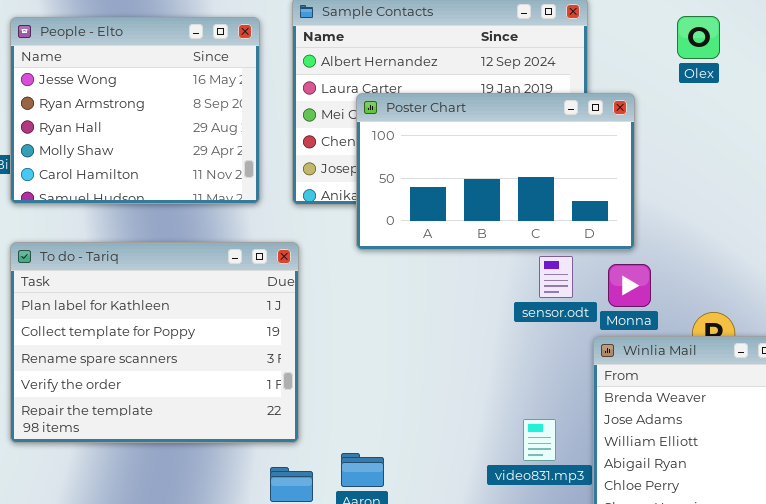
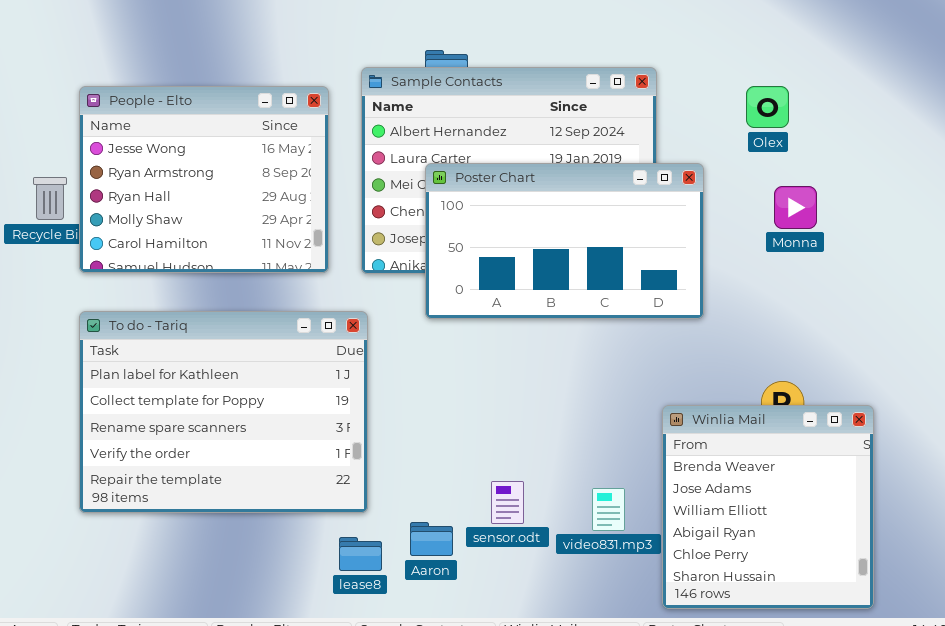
sensor.odt: [539,256,573,298] -> [491,481,524,524], moved
Monna: [608,264,651,307] -> [774,186,817,229], moved

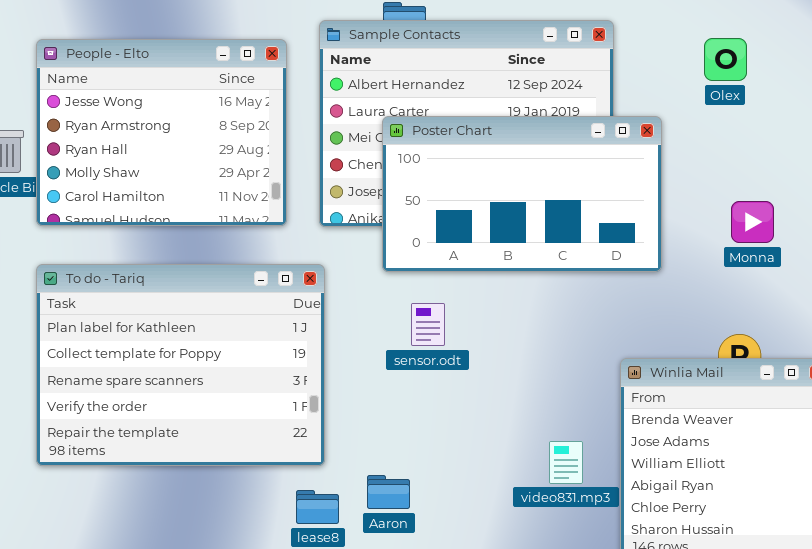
Monna: [774,186,817,229] -> [731,201,774,243], moved
sensor.odt: [491,481,524,524] -> [411,303,445,346], moved

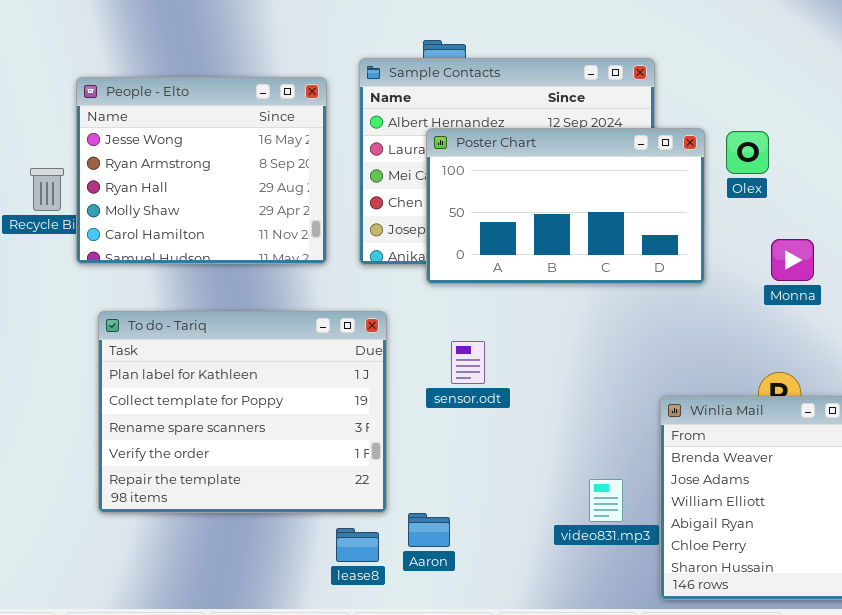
Olex: [704,38,747,81] -> [726,131,769,174], moved
Poster Chart: [382,116,662,272] -> [426,128,705,284], moved
To do - Tariq: [36,264,325,466] -> [98,311,387,513], moved

